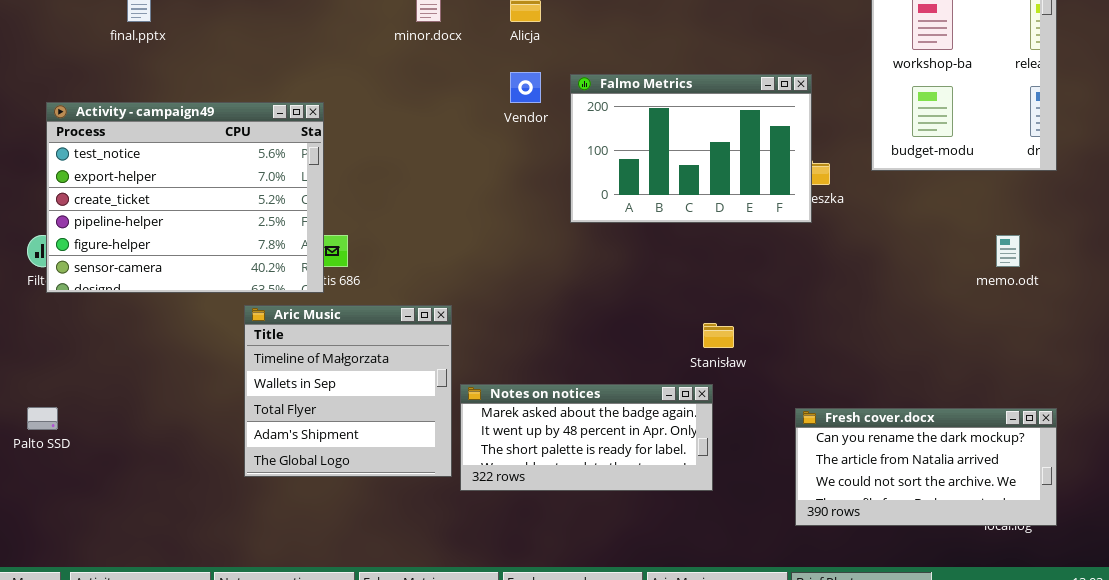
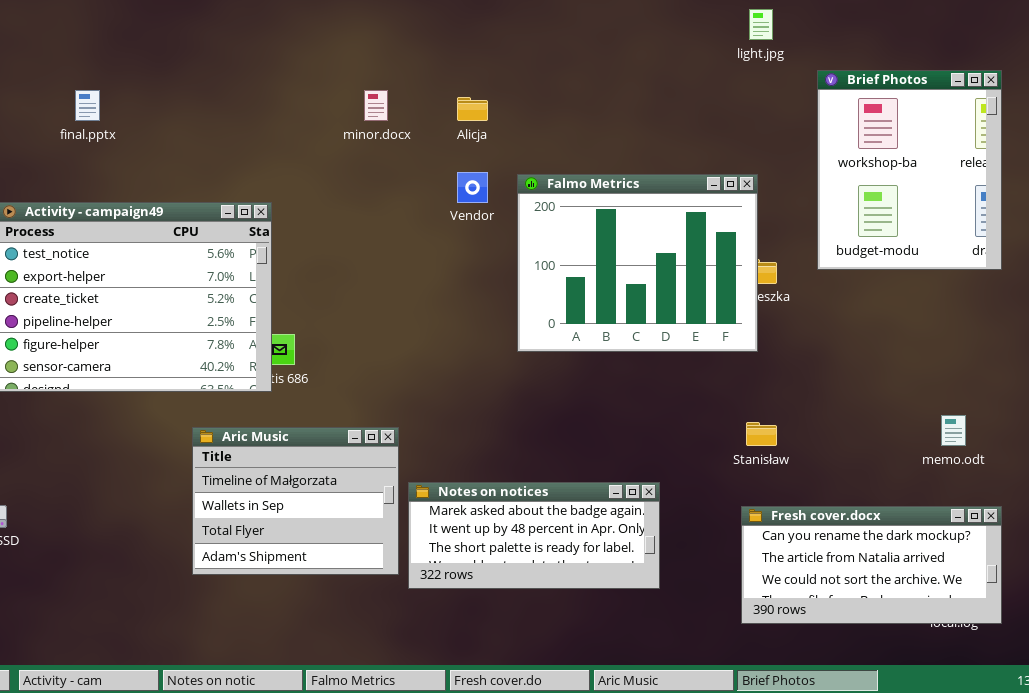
Falmo Metrics: [570,74,812,223] -> [517,174,758,352], resized
memo.odt: [996,235,1020,267] -> [941,415,966,446], moved
Aric Music: [244,305,452,477] -> [192,427,399,575], resized
Stanisław: [703,323,734,348] -> [746,422,777,446], moved

